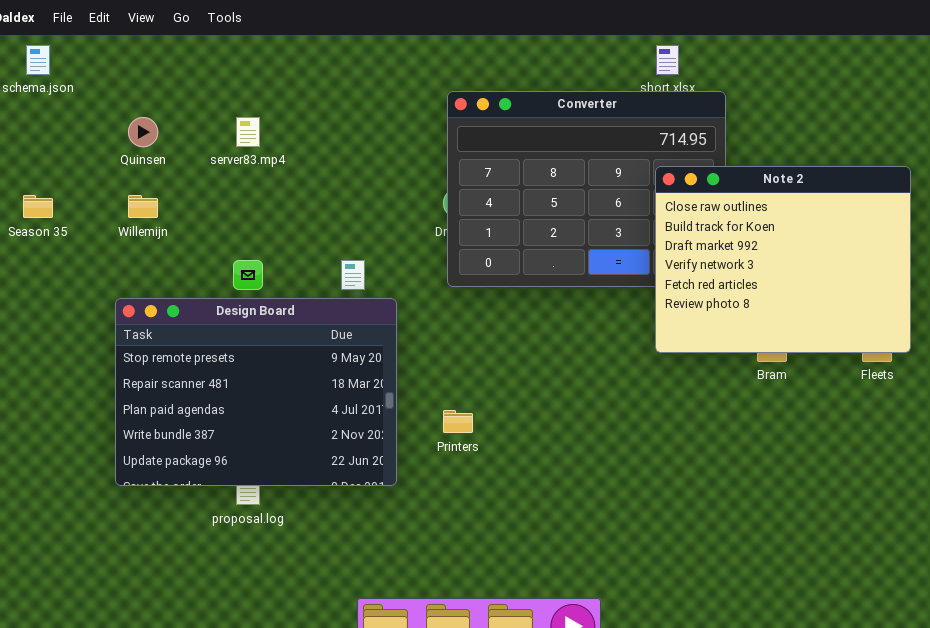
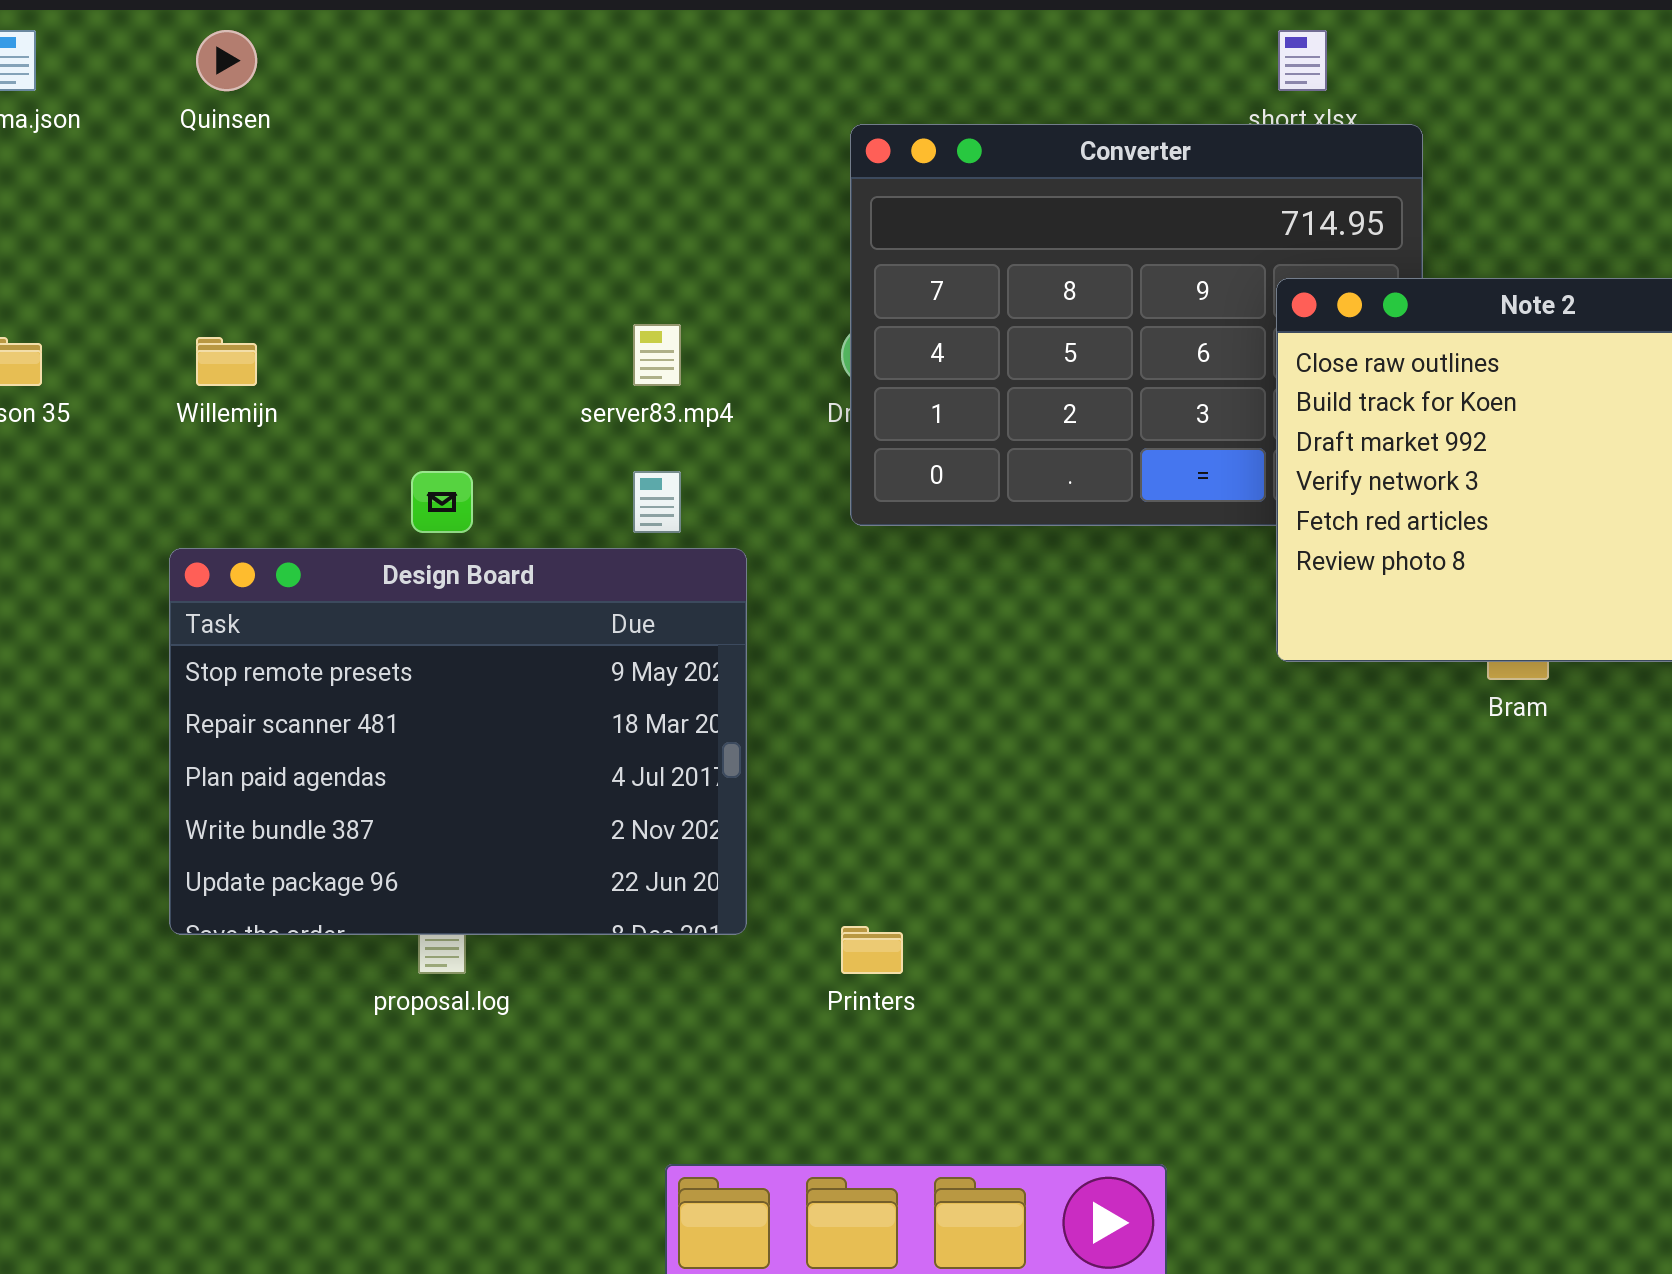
Quinsen: [128,117,158,147] -> [196,30,257,91], moved
server83.mp4: [236,117,260,147] -> [633,324,681,386], moved
Printers: [443,410,473,433] -> [841,926,903,974], moved

